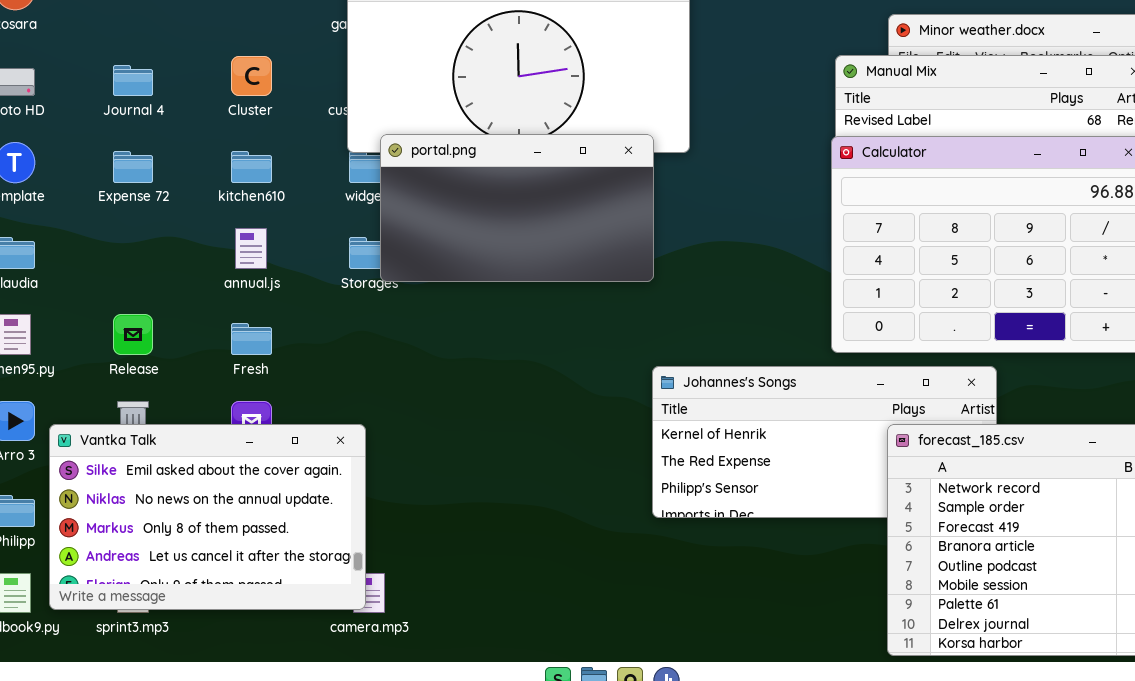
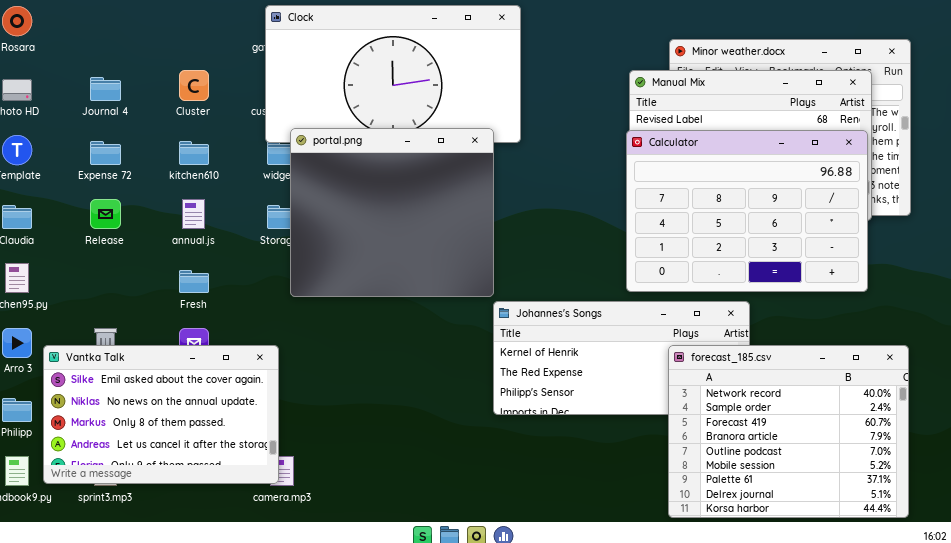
portal.png: [380,134,654,282] -> [290,128,494,297], resized
Release: [113,314,153,355] -> [90,199,121,229], moved

